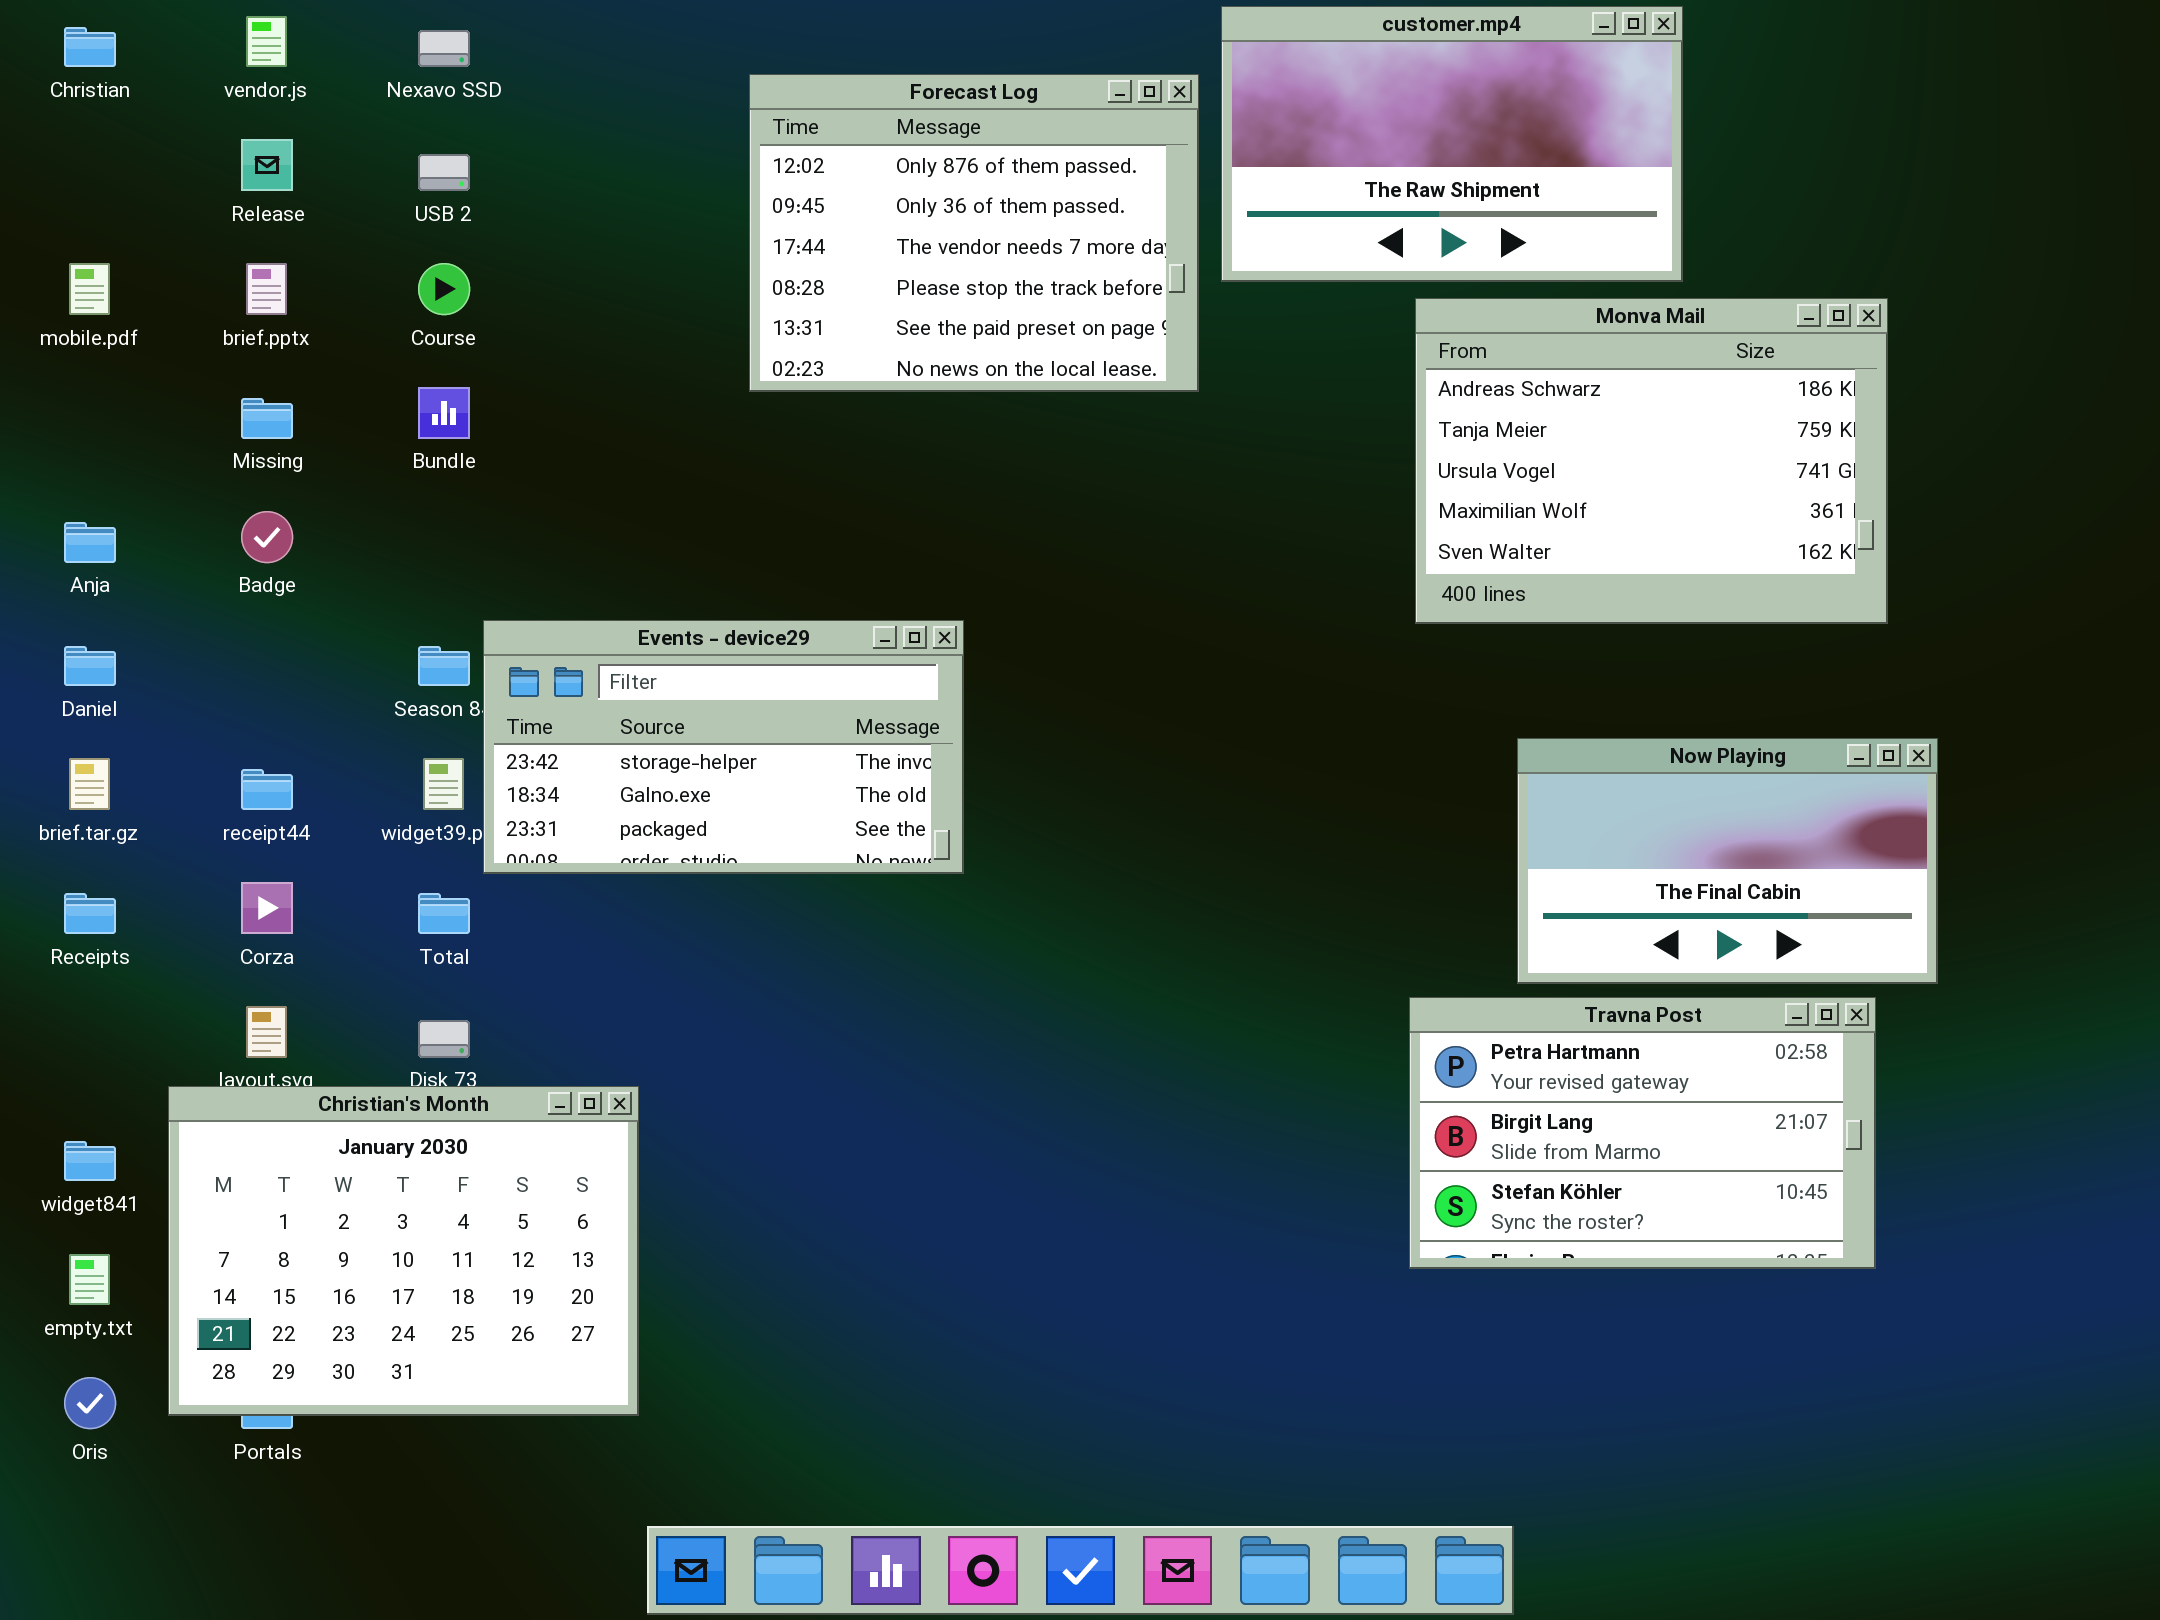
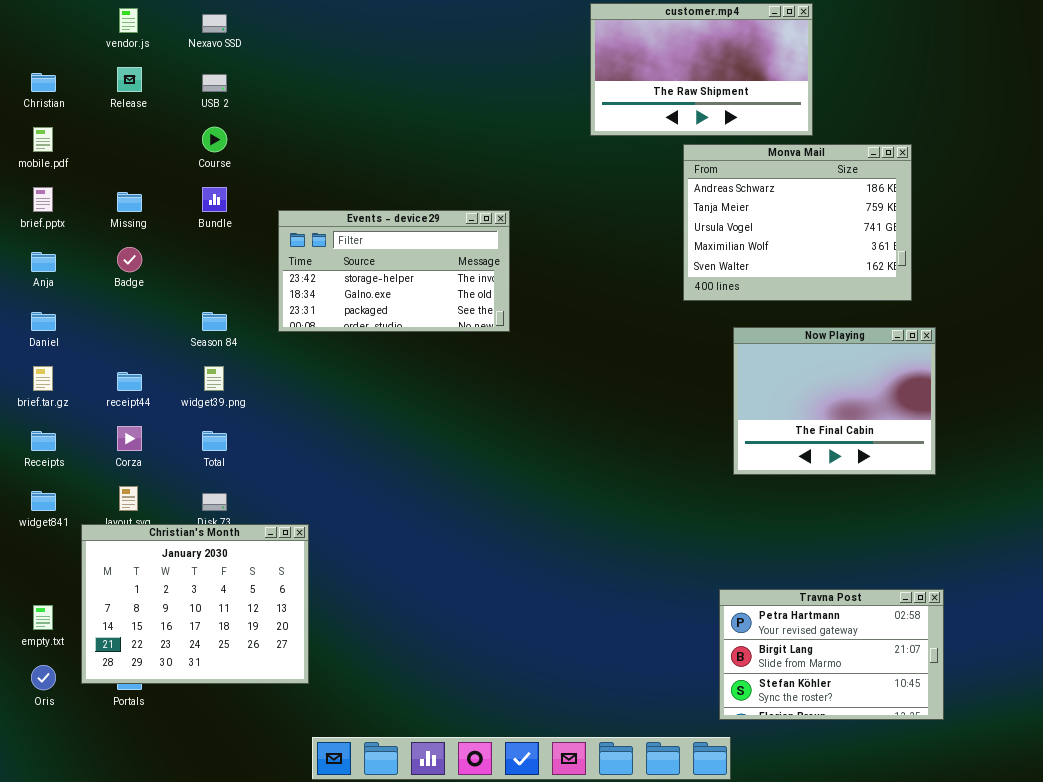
Christian: [64,27,116,67] -> [31,73,56,92], moved
Forecast Log: [749,74,1199,392] -> none, closed
brief.pptx: [246,263,287,315] -> [33,187,53,212], moved
Events - device29: [483,620,964,874] -> [278,210,510,332], moved
Now Playing: [1517,738,1938,984] -> [733,327,936,475], resized
Travna Post: [1409,997,1876,1269] -> [719,589,944,720], moved
widget841: [64,1141,116,1181] -> [31,491,56,511], moved

